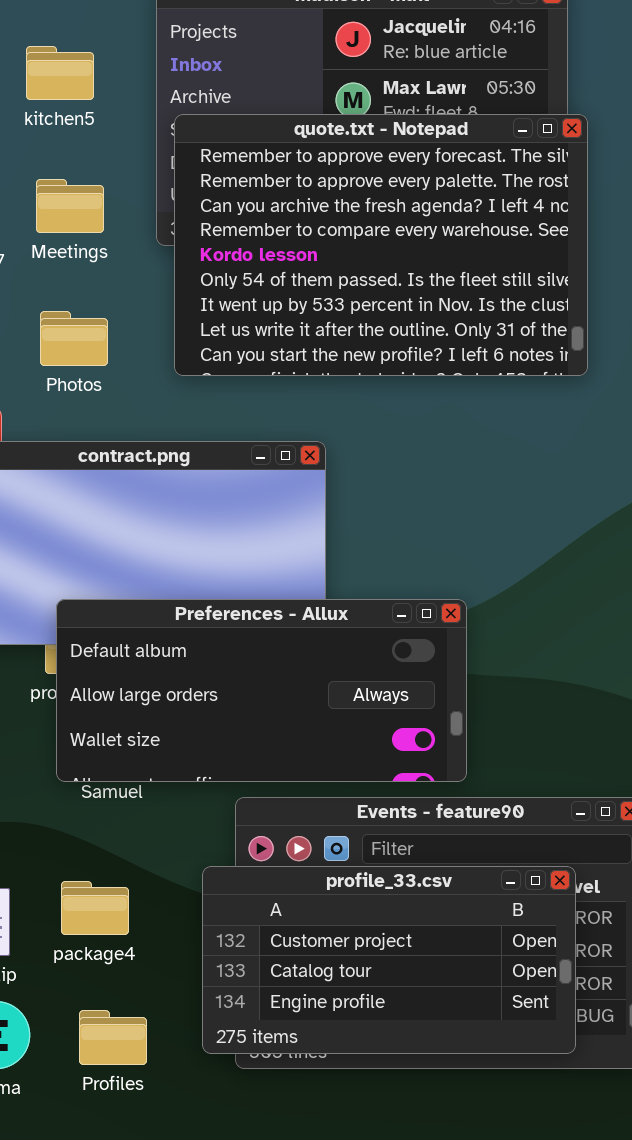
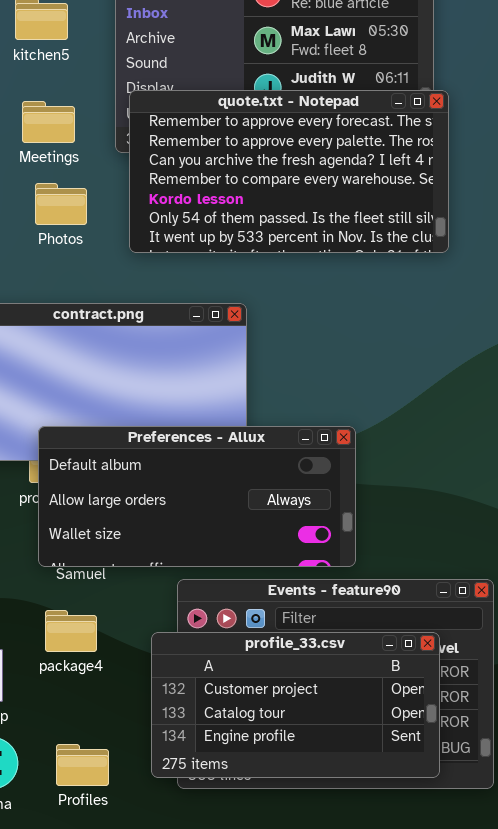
quote.txt - Notepad: [174,114,588,376] -> [129,90,449,253], resized
Photos: [40,311,108,366] -> [35,183,87,225], moved
package4: [61,881,129,935] -> [45,610,97,652], moved

